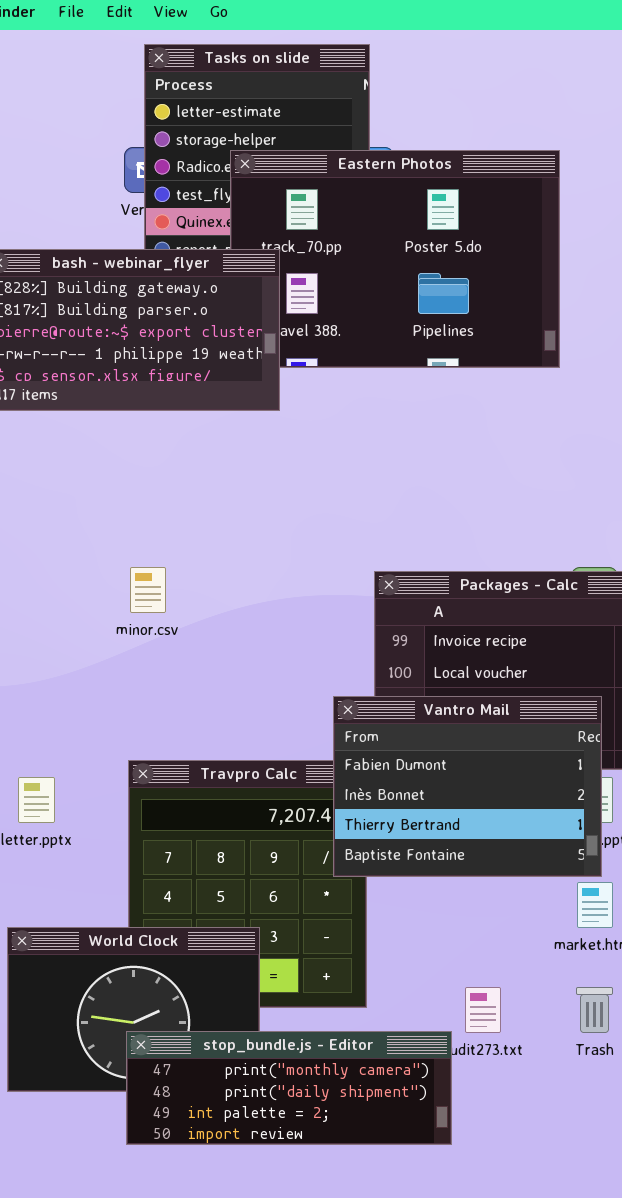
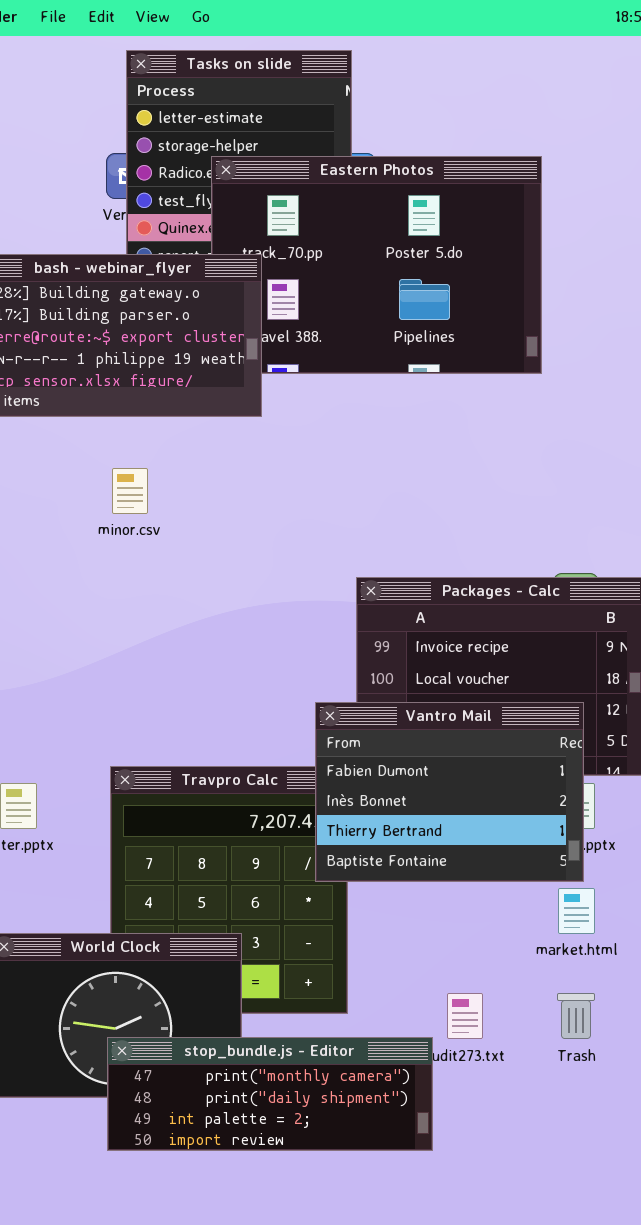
minor.csv: [130,567,166,613] -> [112,468,148,514], moved

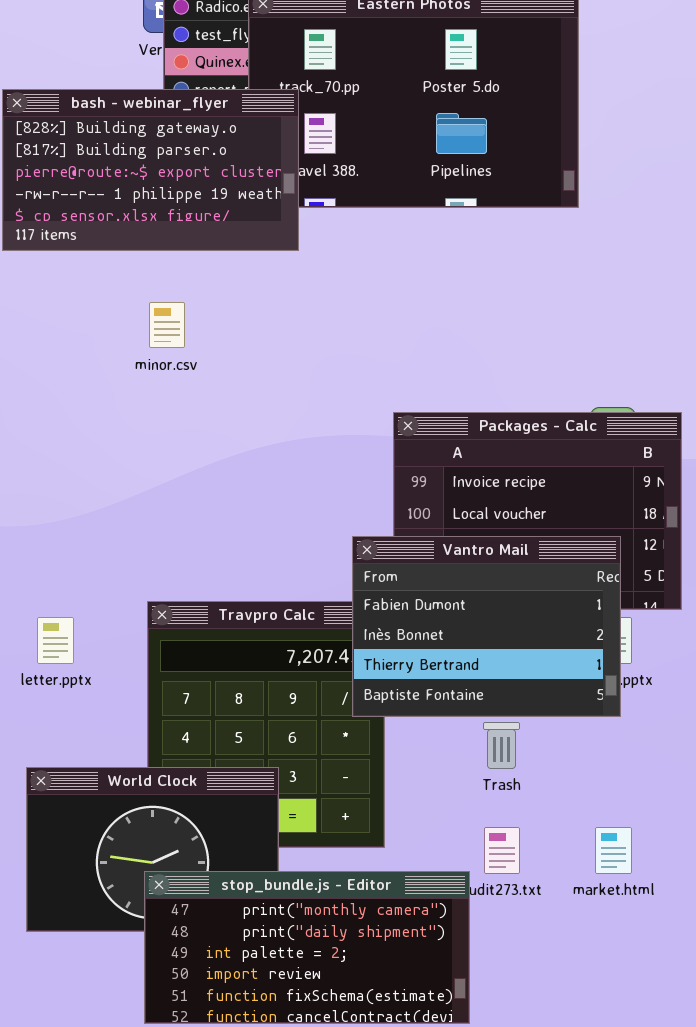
market.html: [558,888,595,934] -> [595,827,632,874], moved
Trash: [557,993,595,1039] -> [483,722,520,769], moved
stop_bundle.js - Editor: [107,1037,433,1151] -> [144,871,470,1024], resized

